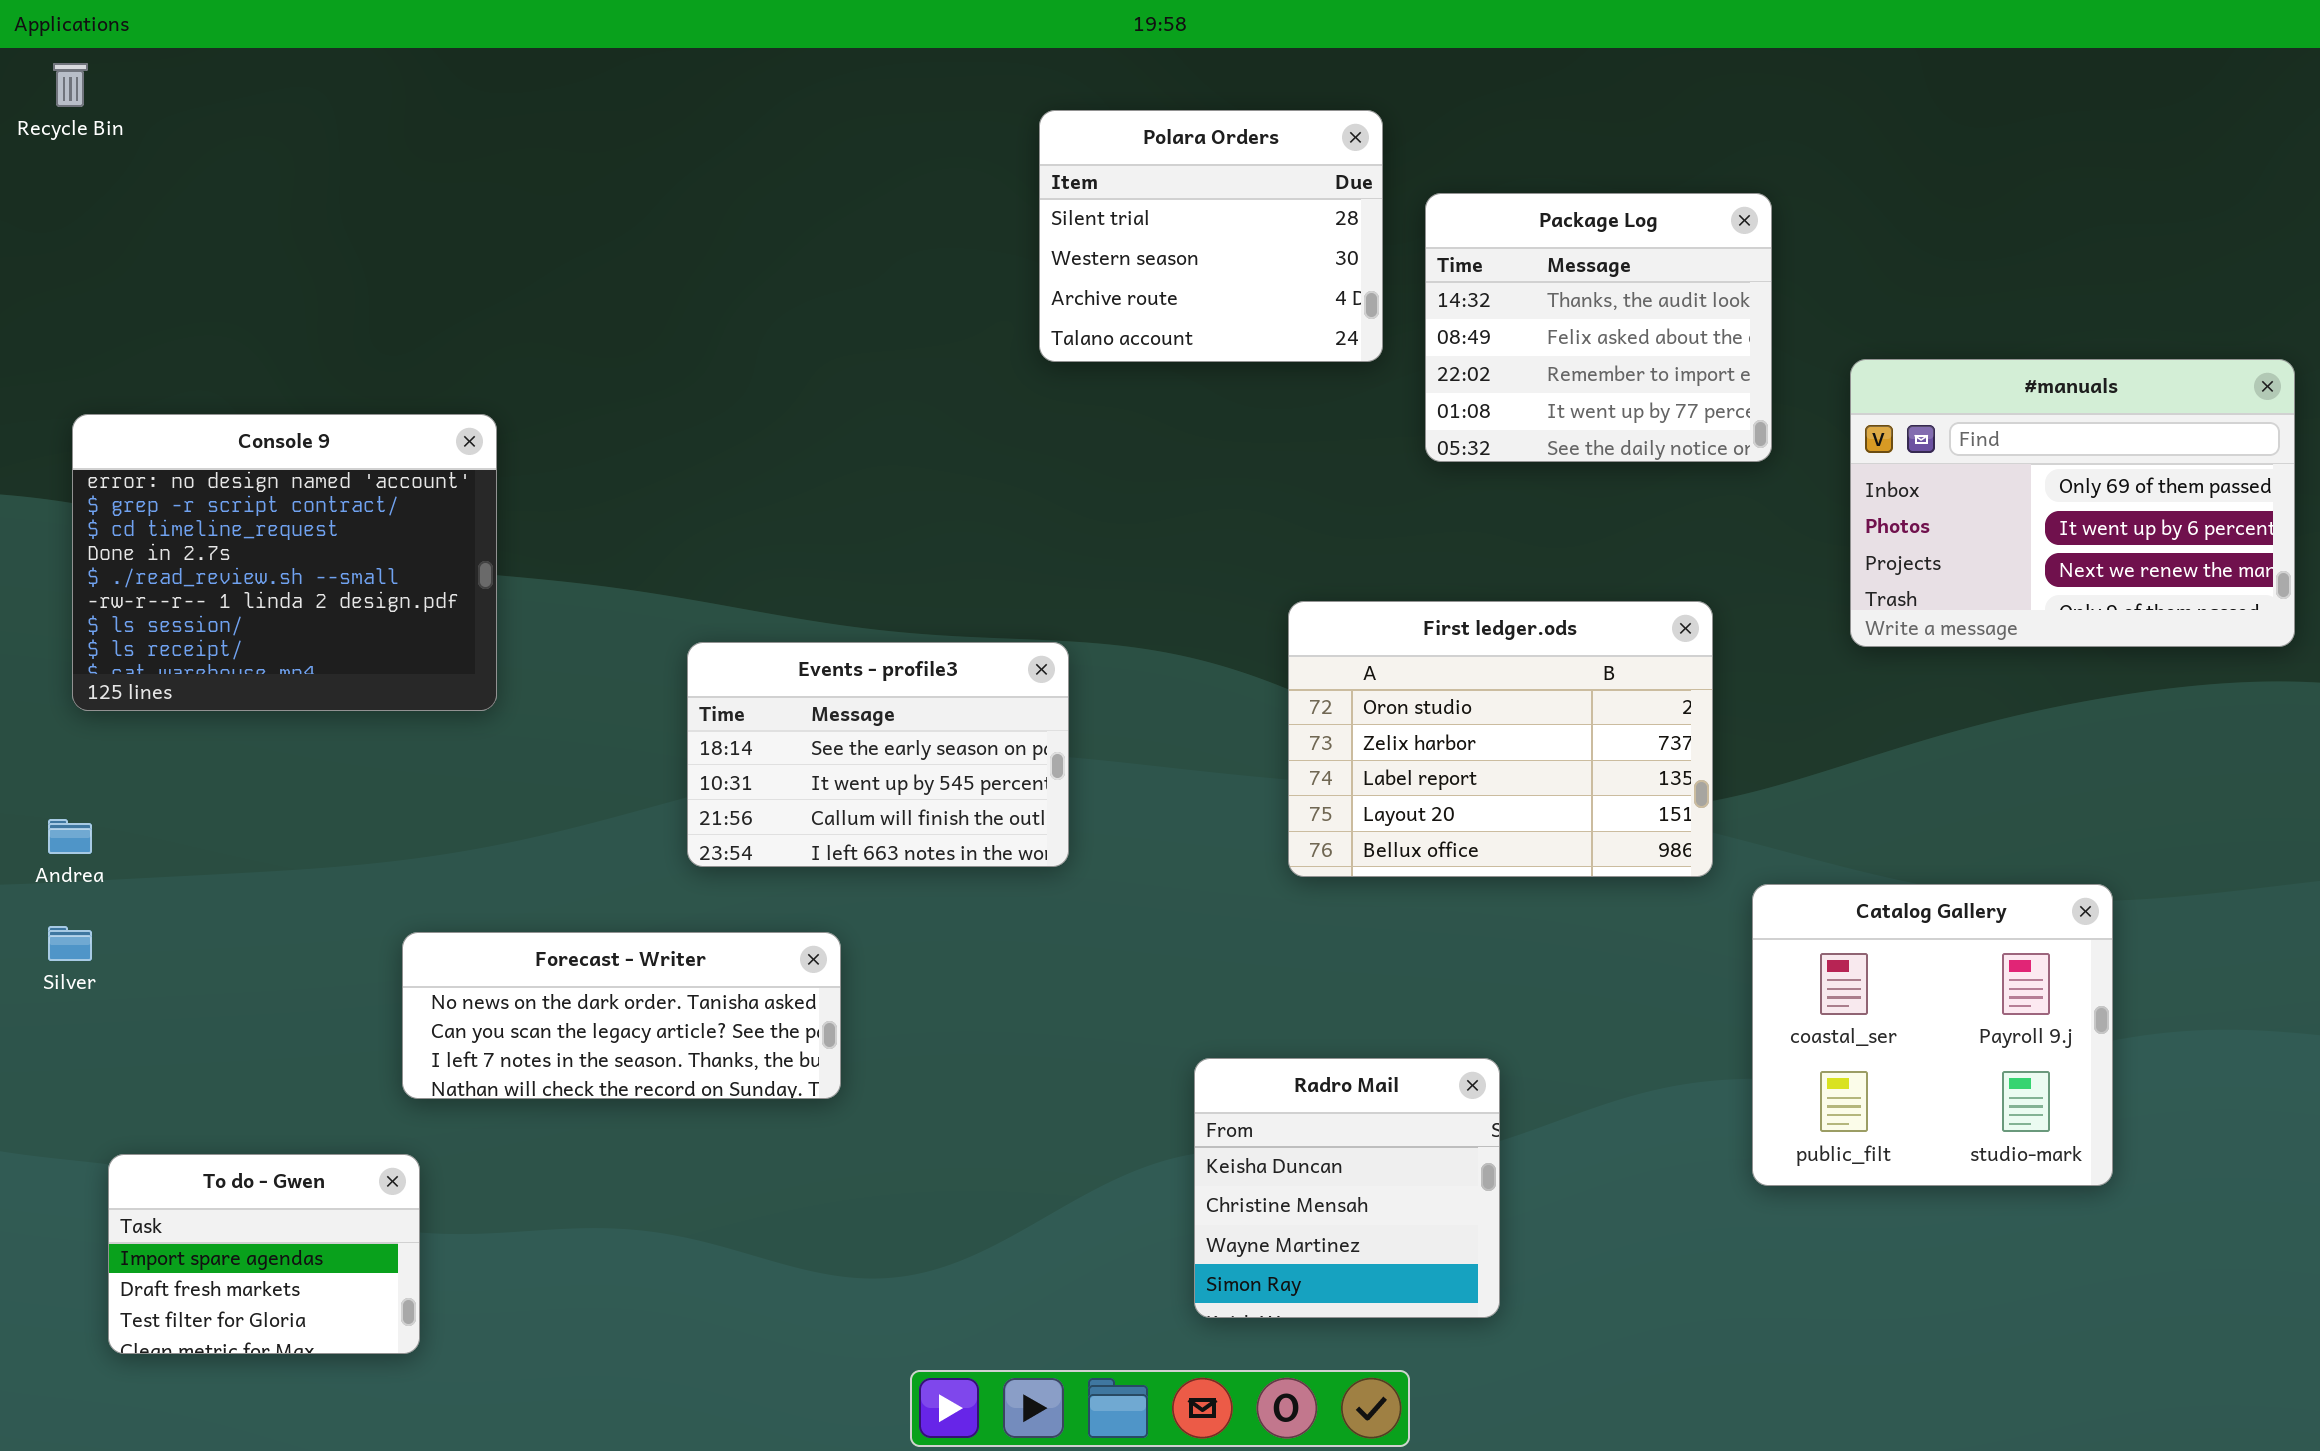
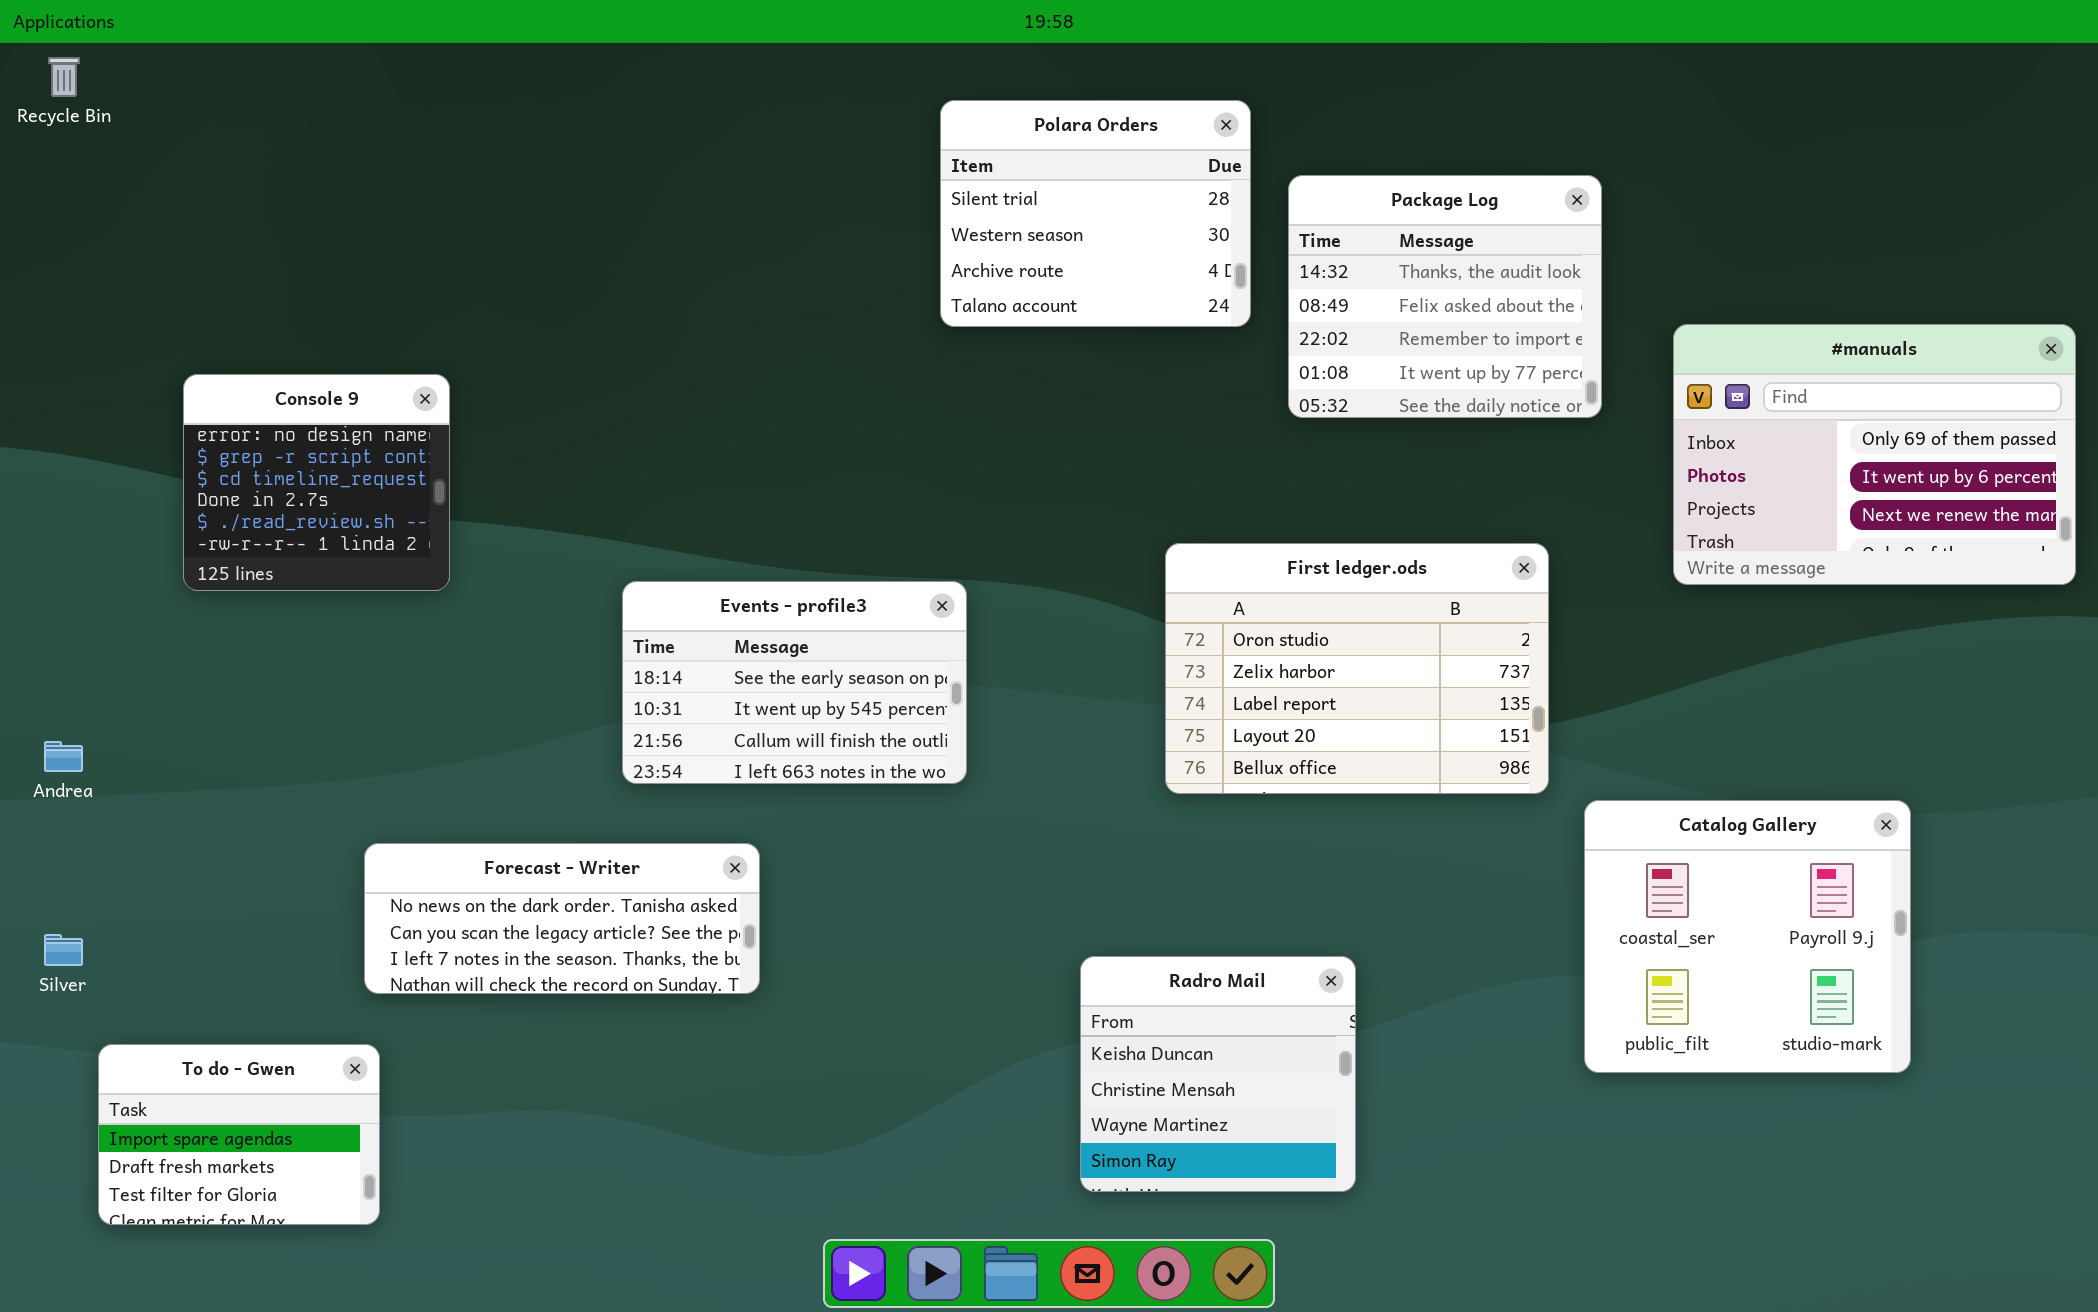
Console 9: [72,414,497,711] -> [183,374,450,591], resized
Silver: [48,926,92,961] -> [44,934,83,966], moved

